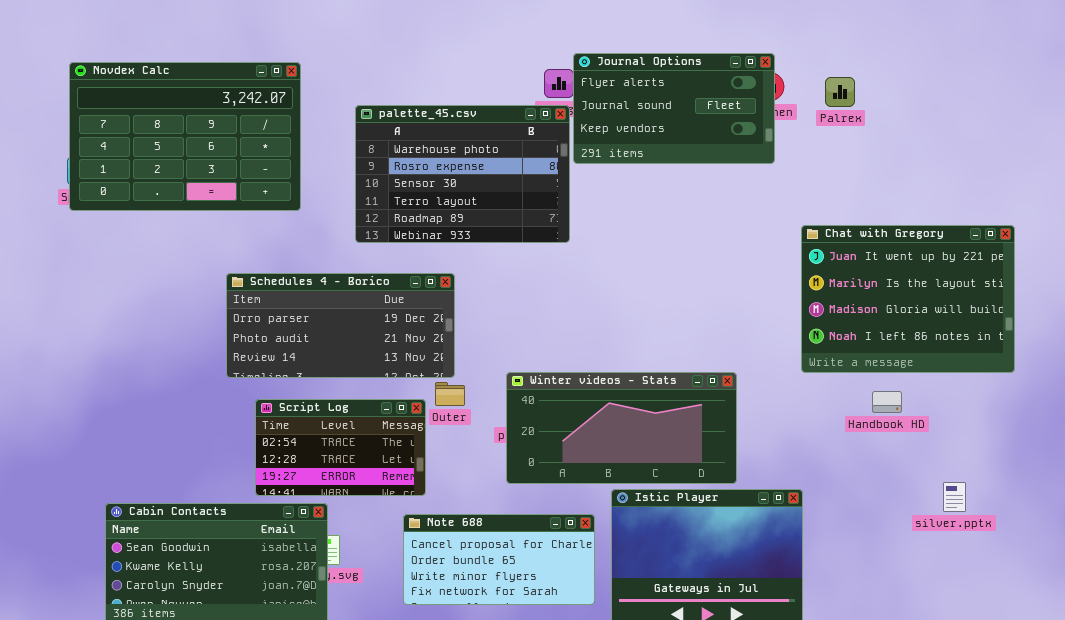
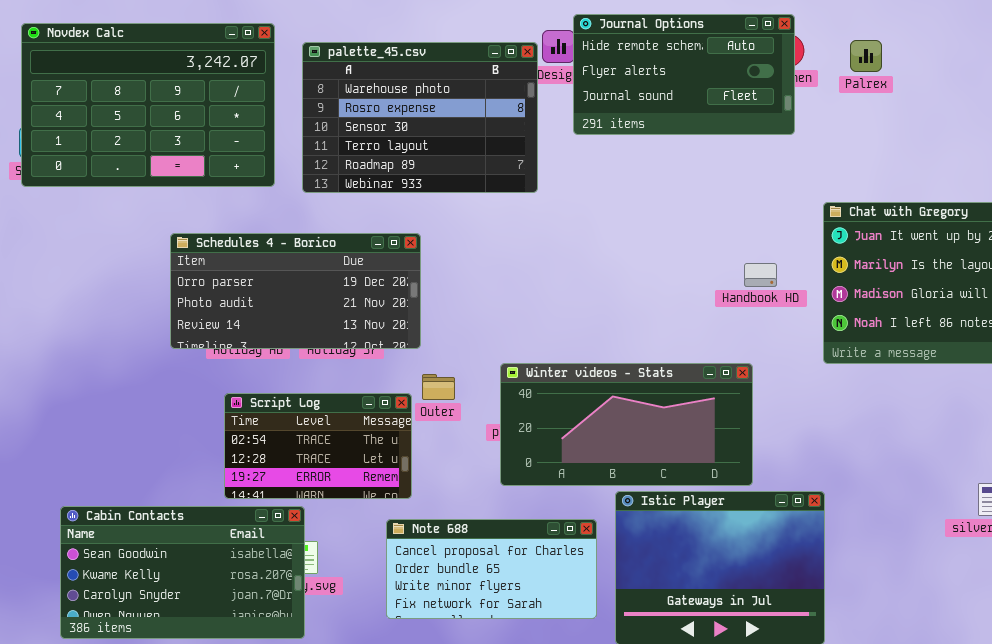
Journal Options: [573,53,775,164] -> [573,14,795,135], scrolled up 1 row
palette_45.csv: [355,105,570,243] -> [302,42,538,193], moved
Schedules 4 - Borico: [226,273,455,378] -> [170,233,421,349], moved
Handbook HD: [872,391,902,413] -> [744,263,777,287], moved

